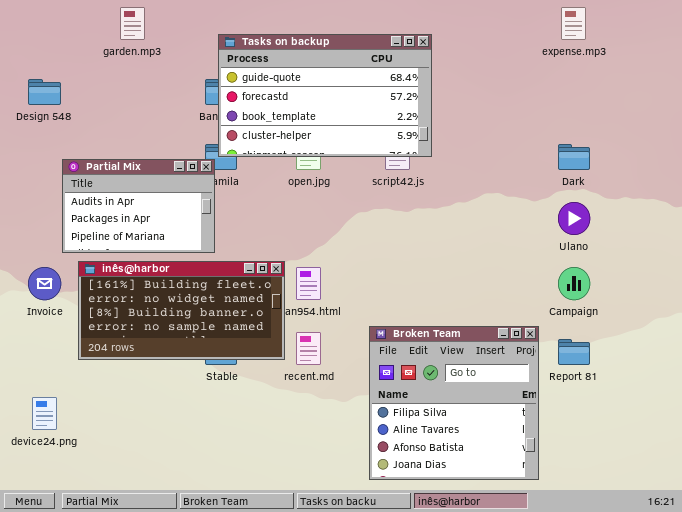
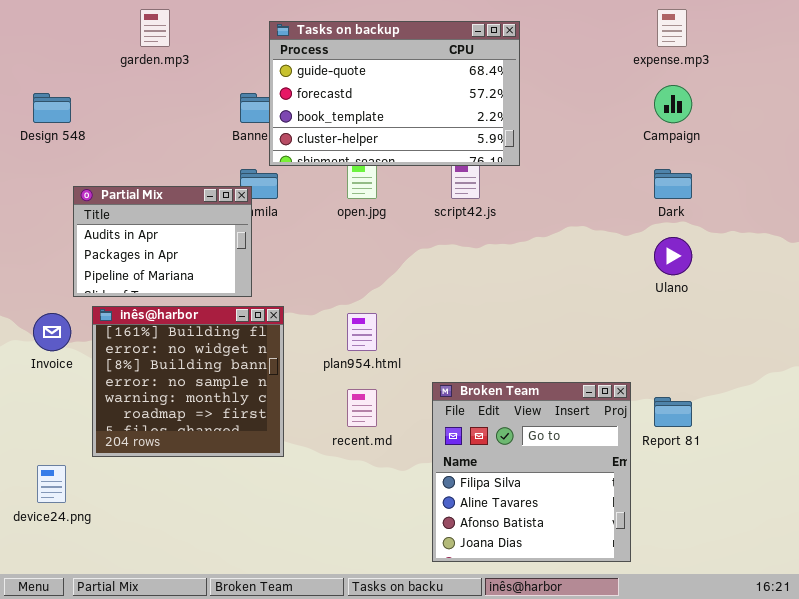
Tasks on backup: [218,34,432,157] -> [269,21,520,166], moved
inês@harbor: [78,261,285,360] -> [92,306,284,457], resized
Campaign: [558,267,590,300] -> [654,85,692,123], moved

